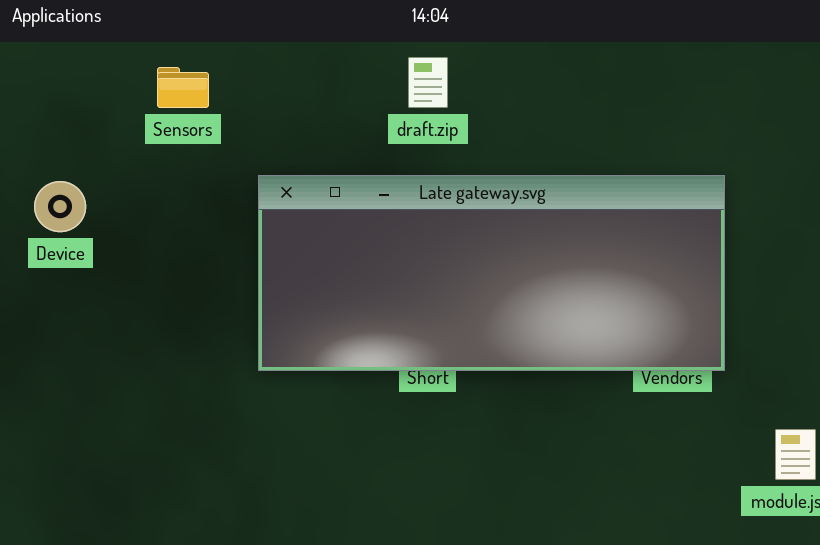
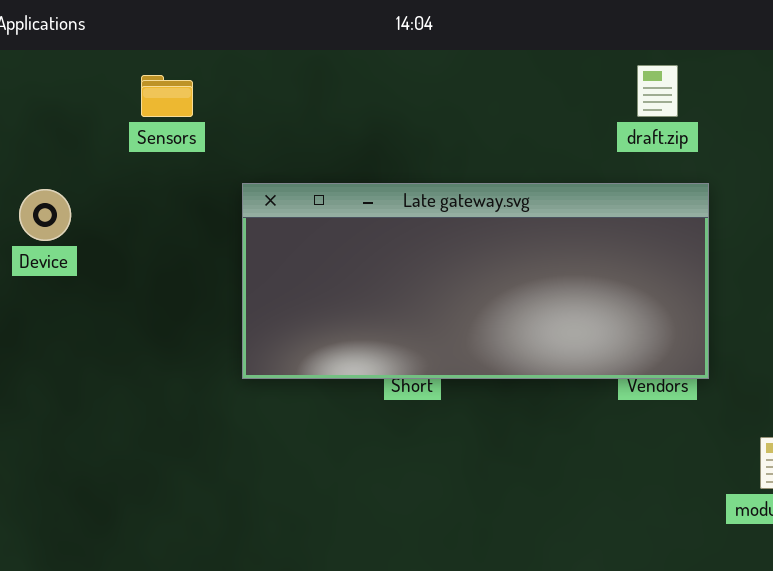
draft.zip: [408,57,448,108] -> [637,65,678,117], moved

